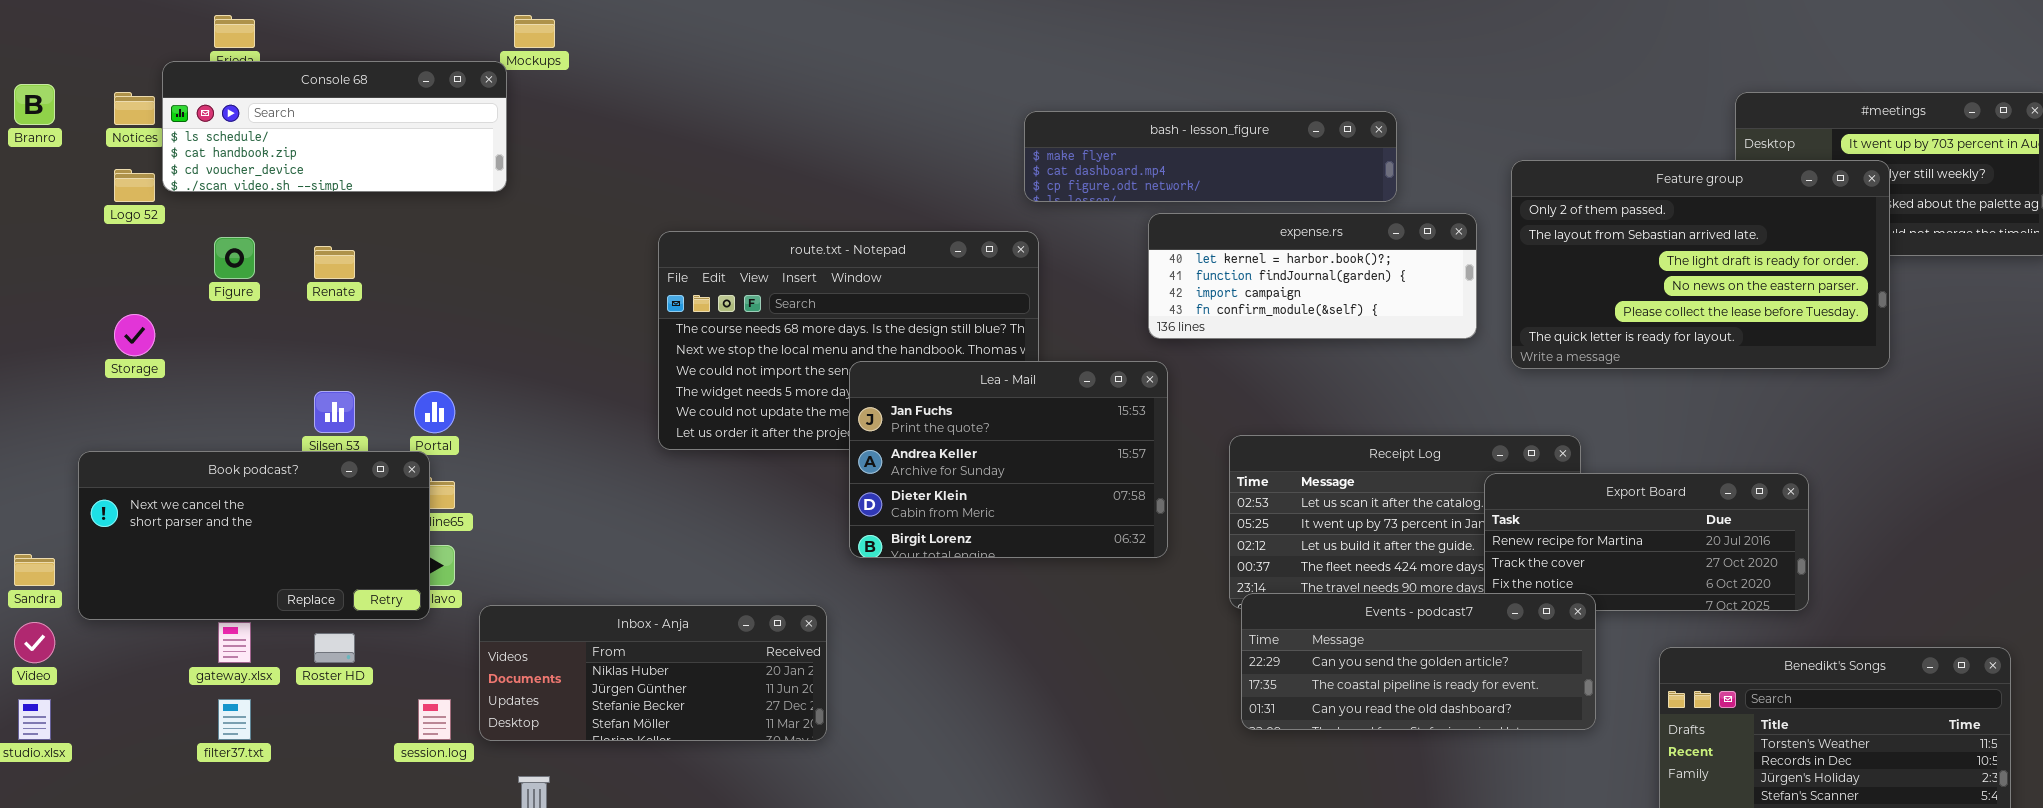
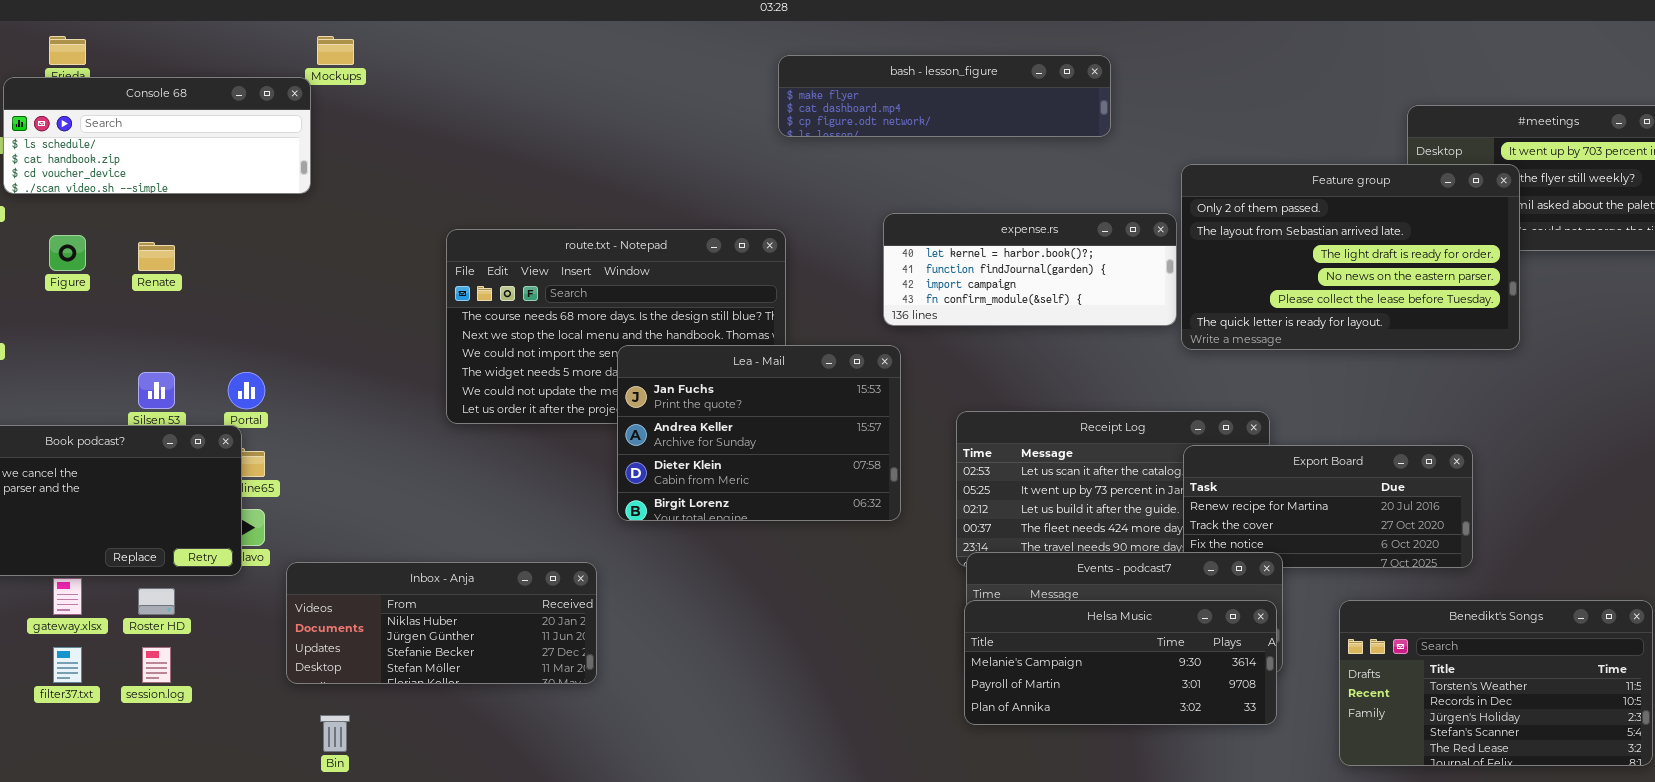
bash - lesson_figure: [1024,111,1397,202] -> [778,55,1111,137], moved
Feature group: [1511,160,1890,369] -> [1181,164,1520,350], moved
Helsa Music: none -> [964,600,1277,725], opened
session.log: [418,699,451,740] -> [142,647,171,683], moved

